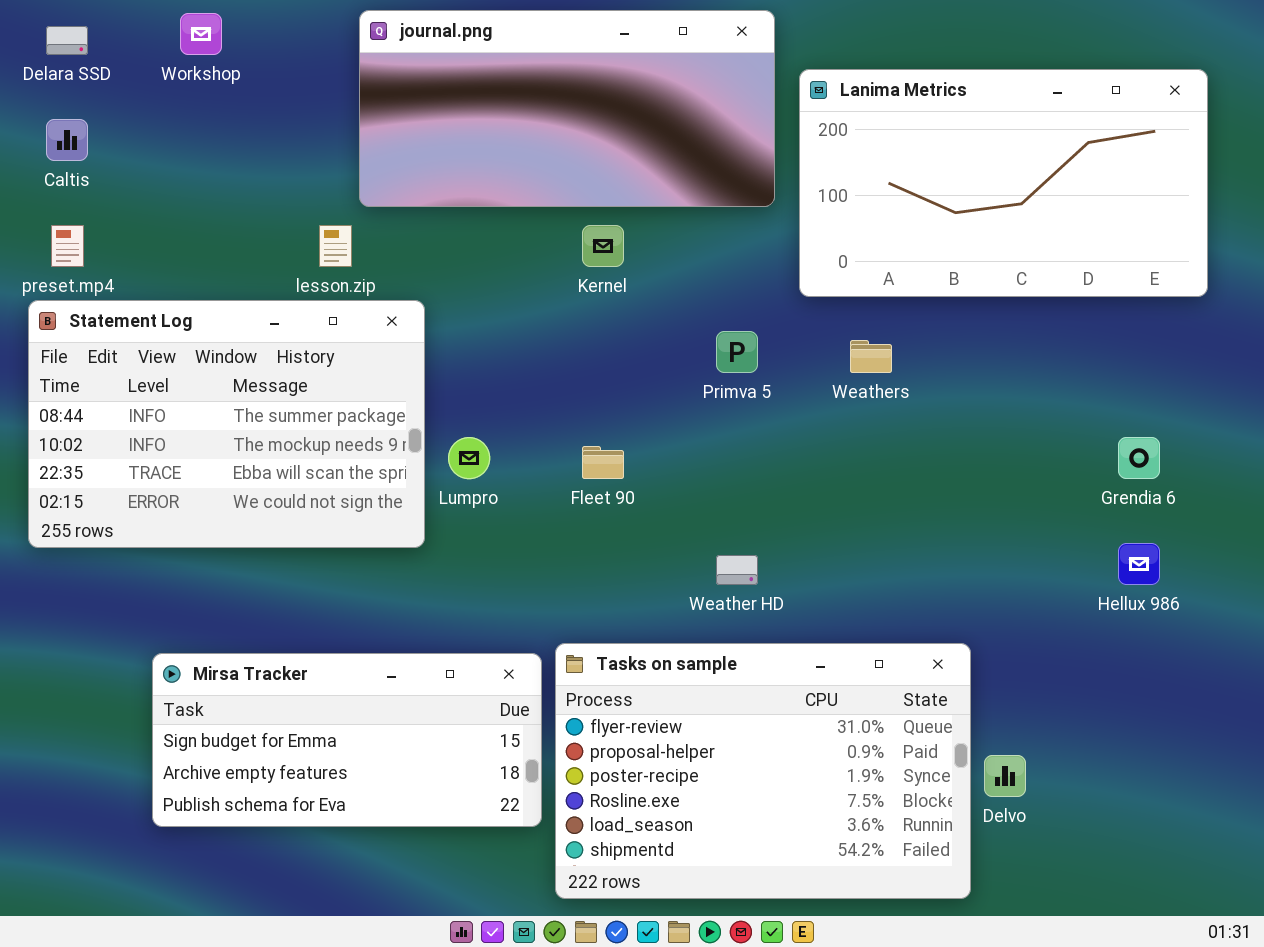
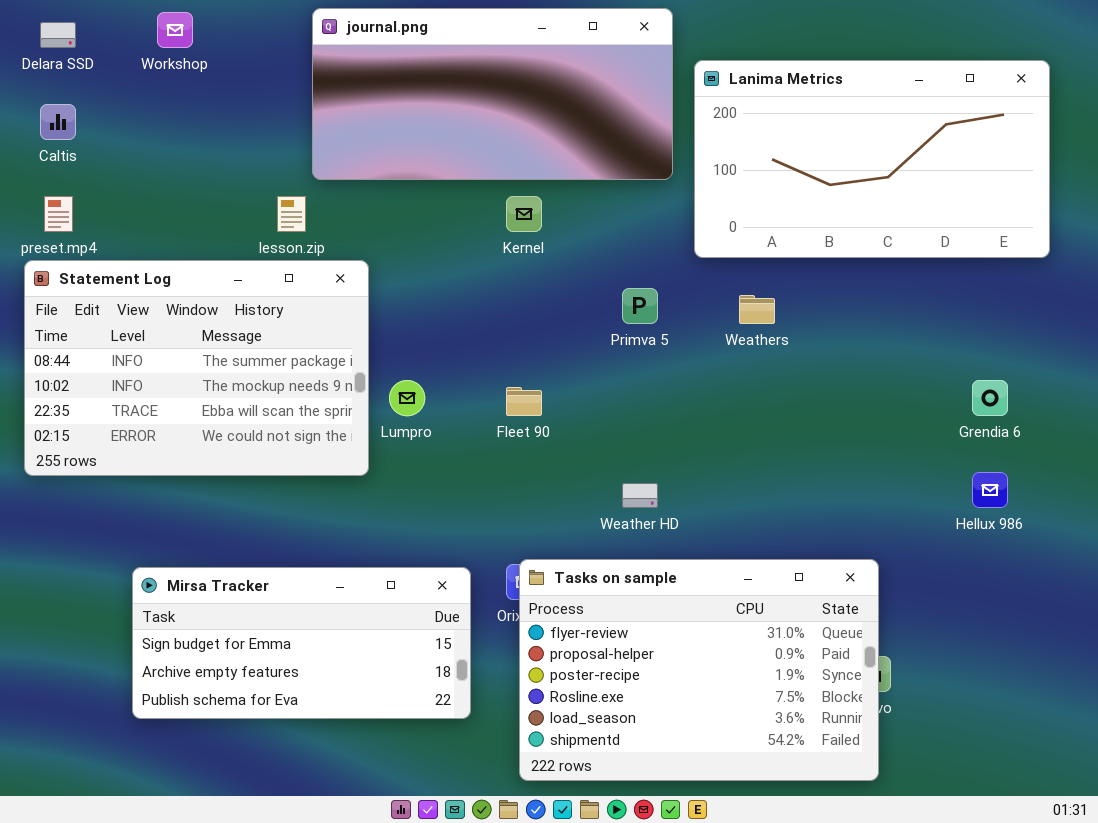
Tasks on sample: [555,643,971,899] -> [519,559,879,781], moved

